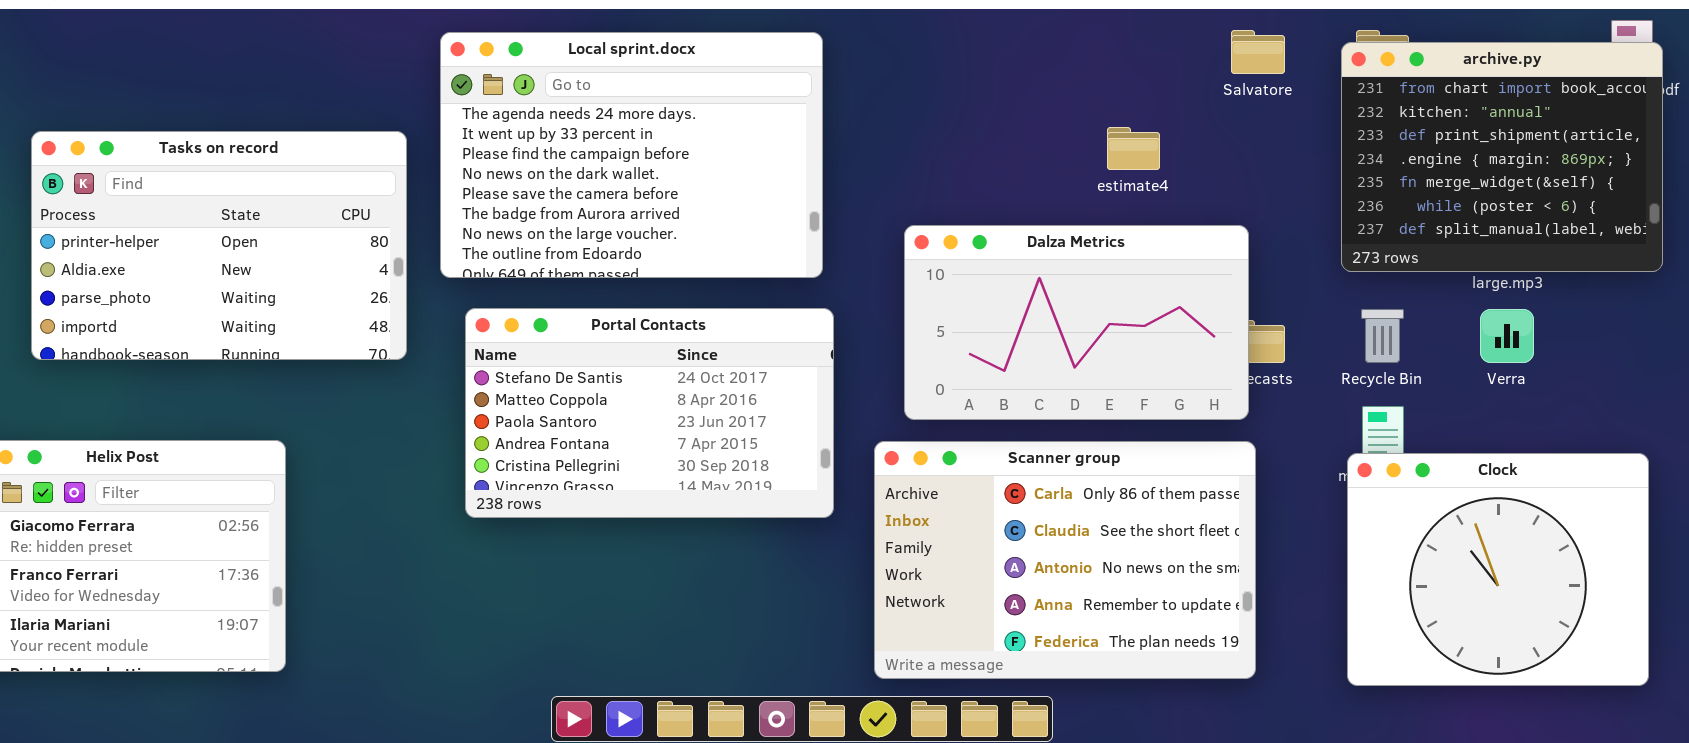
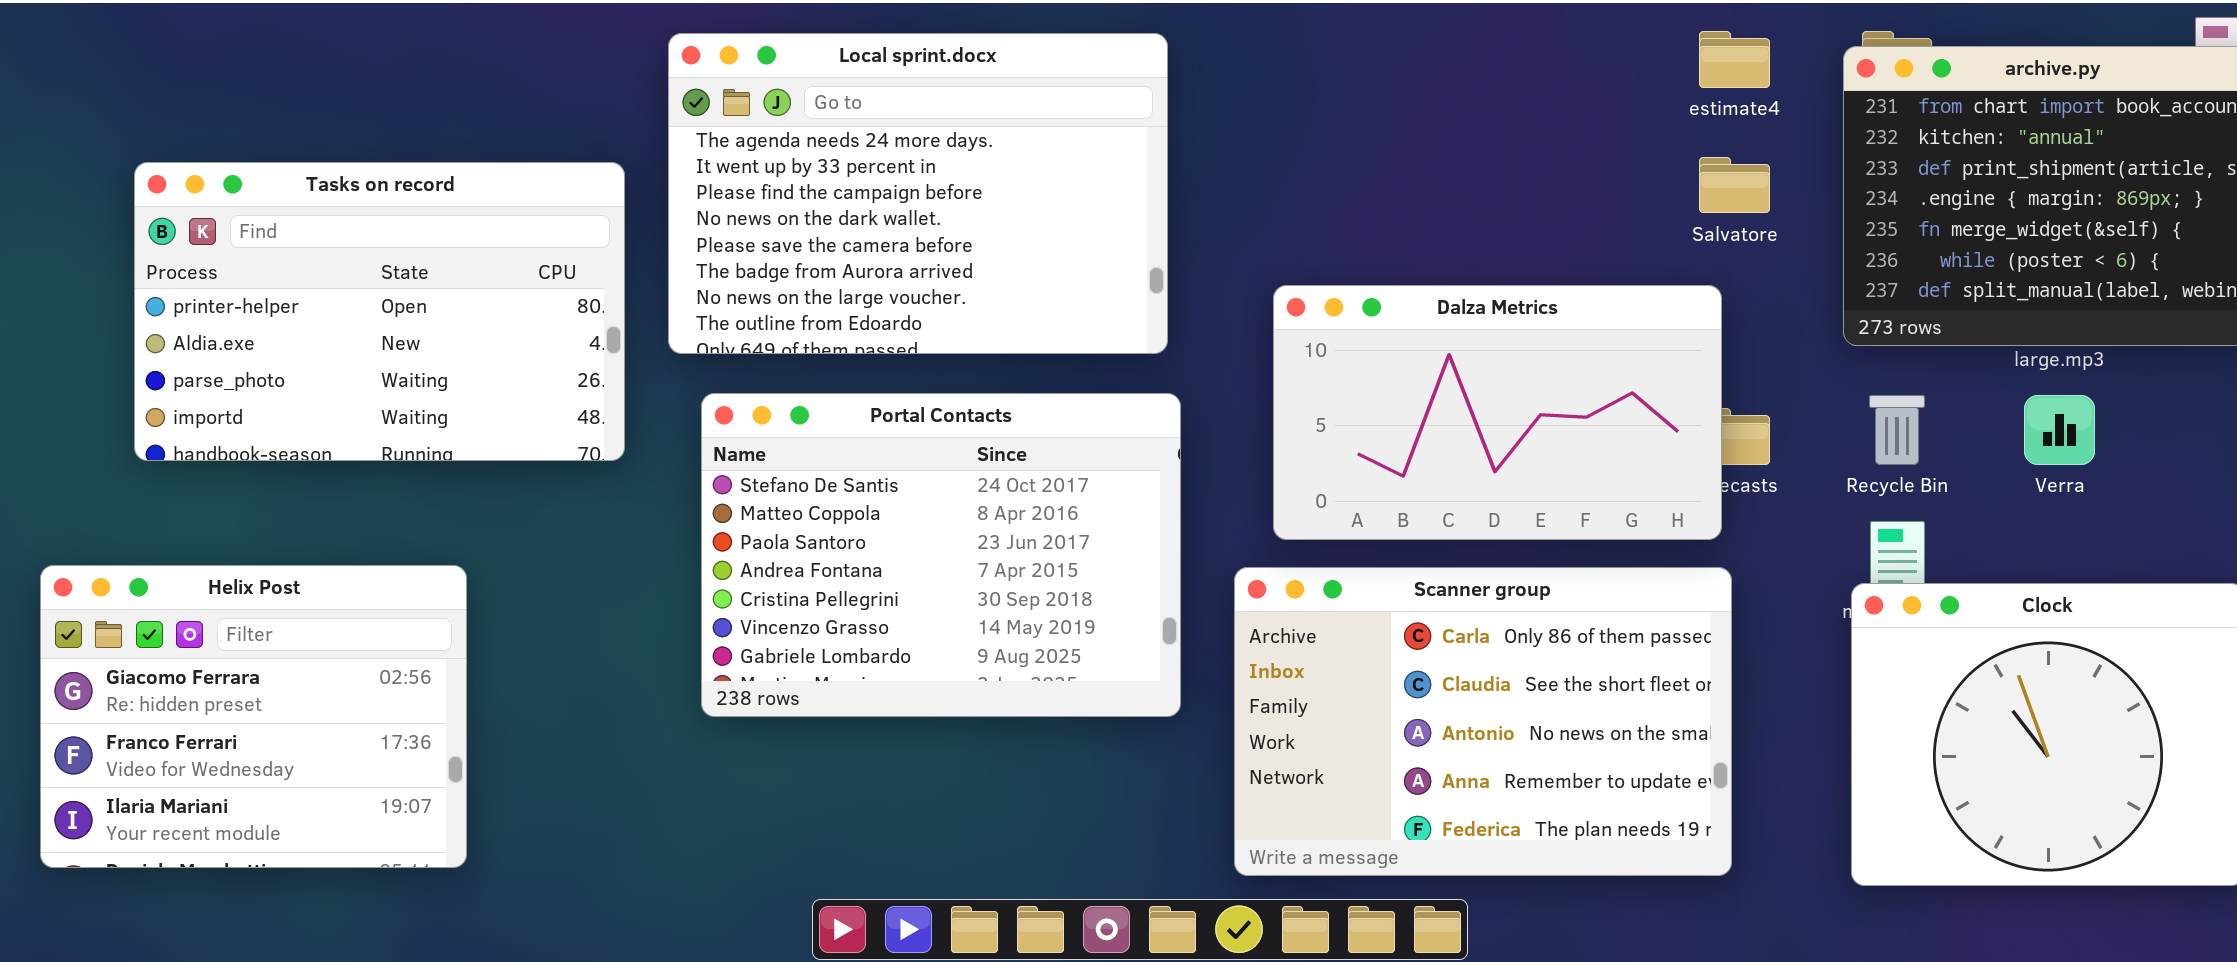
Salvatore: [1231,30,1285,74] -> [1699,157,1770,213], moved
estimate4: [1107,127,1160,170] -> [1699,31,1770,88], moved
Portal Contacts: [465,308,834,518] -> [701,393,1181,717], resized

